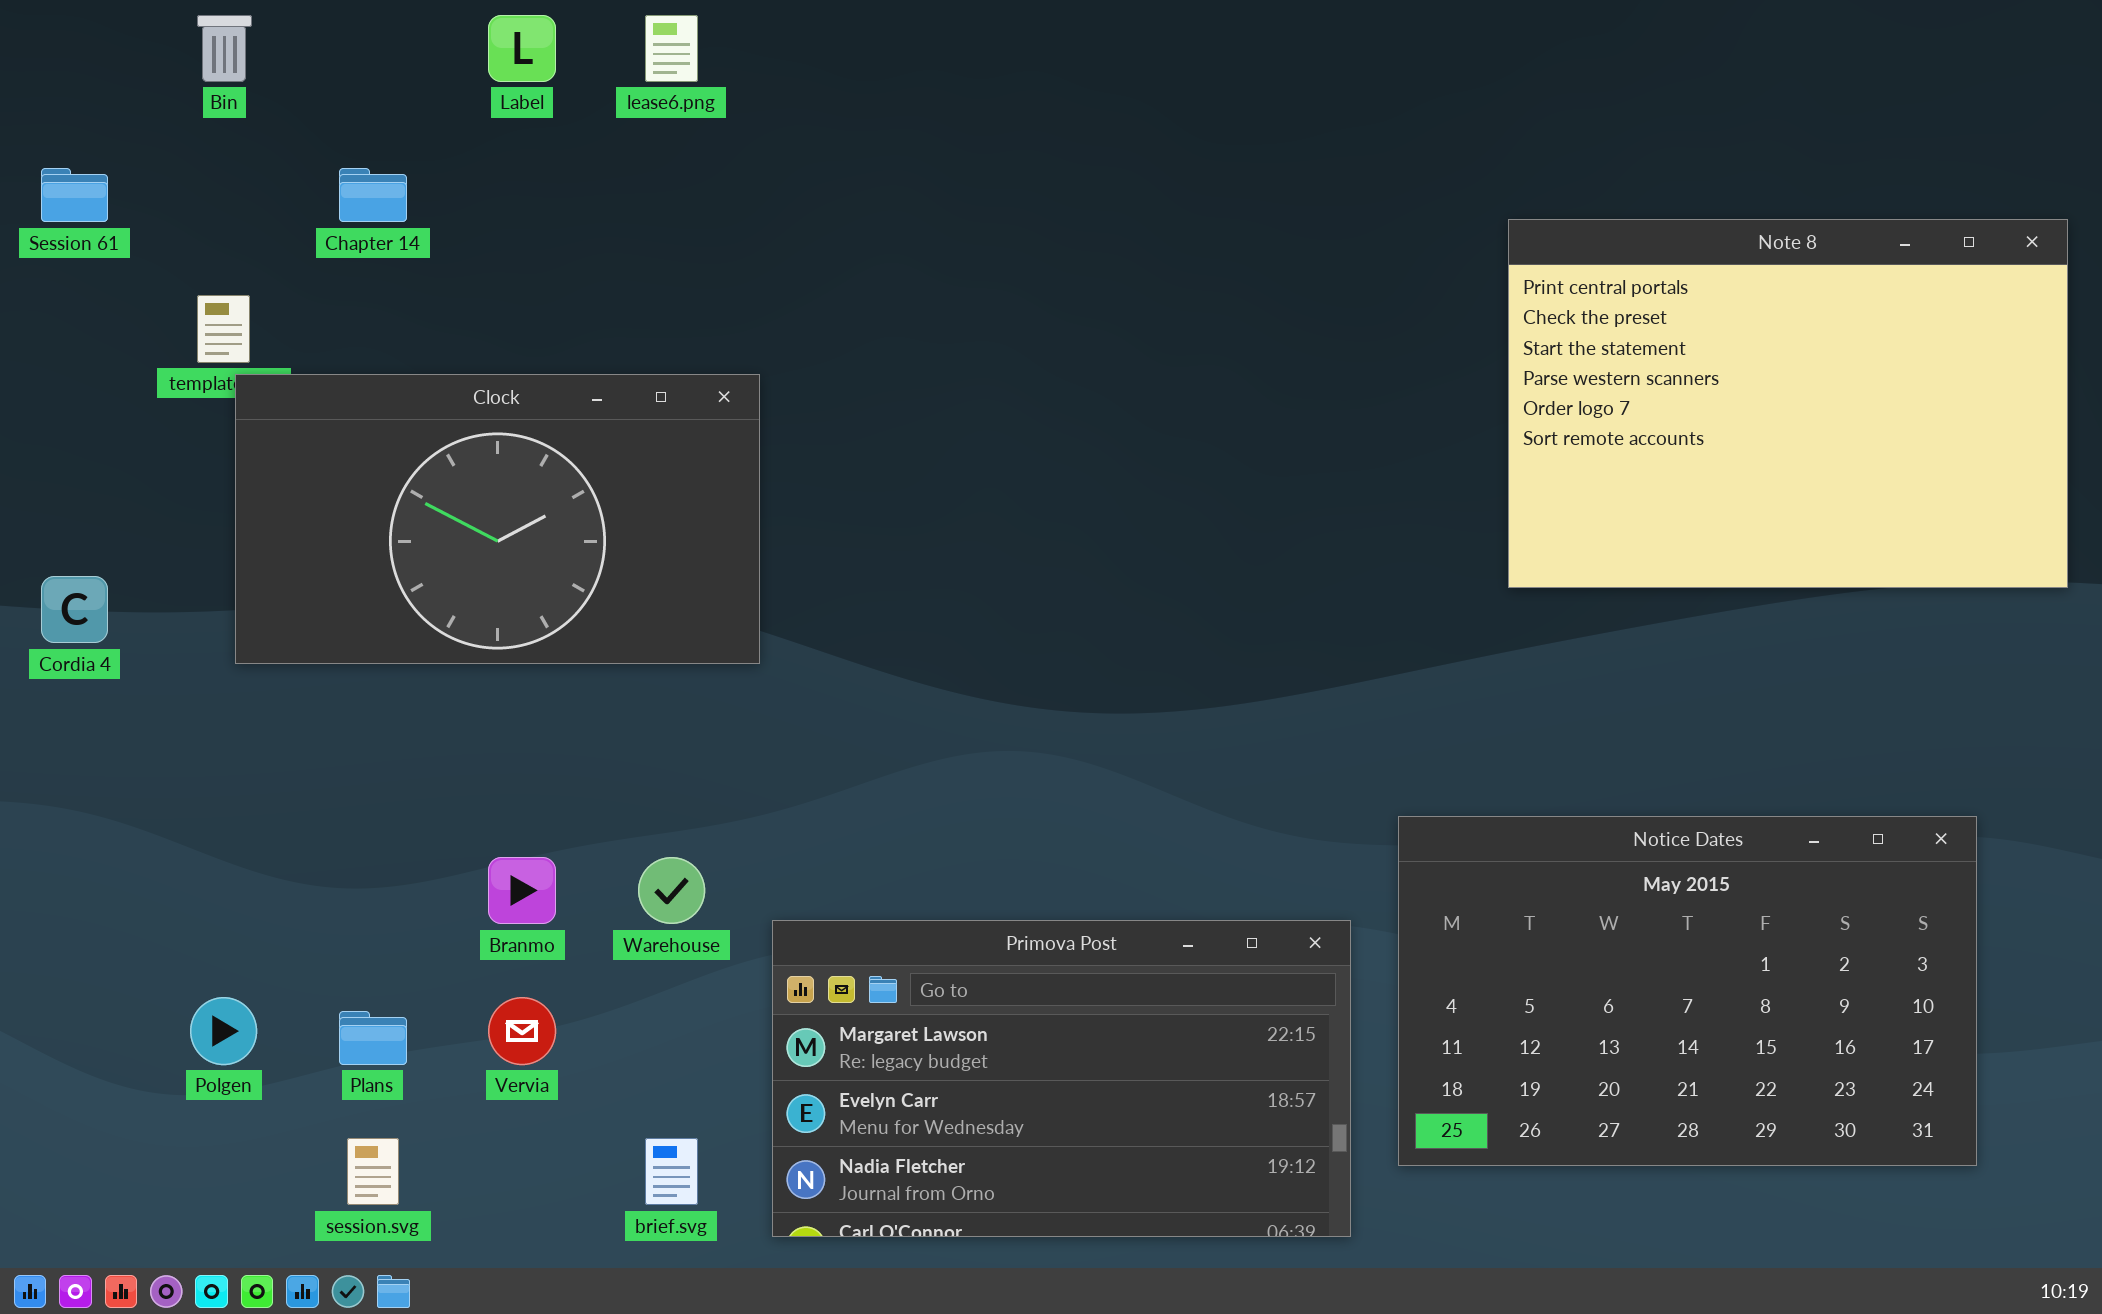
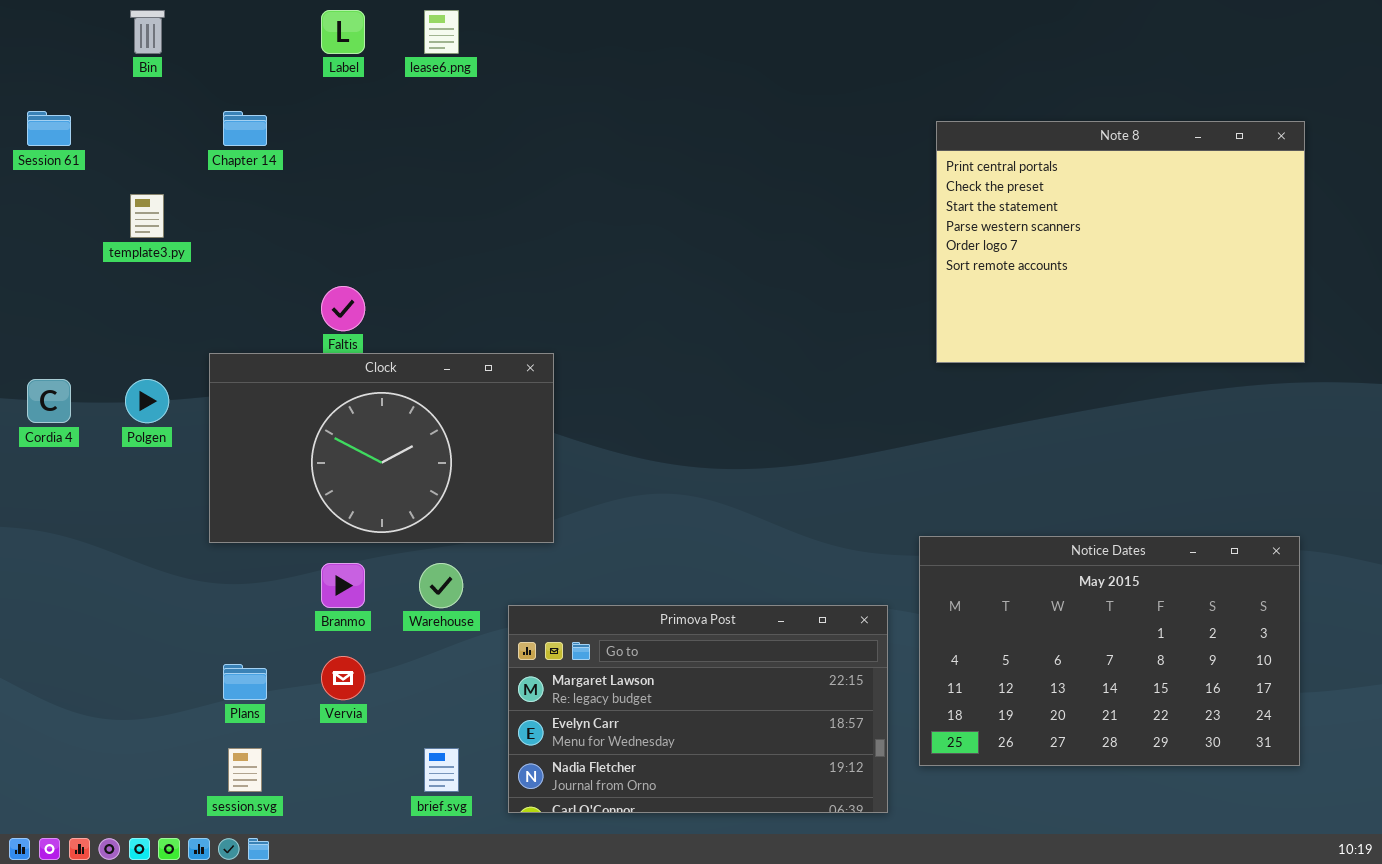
Note 8: [1508,219,2068,588] -> [936,121,1305,363], moved
Clock: [235,374,760,664] -> [209,353,554,543], moved
Polgen: [190,997,257,1065] -> [125,379,169,423], moved

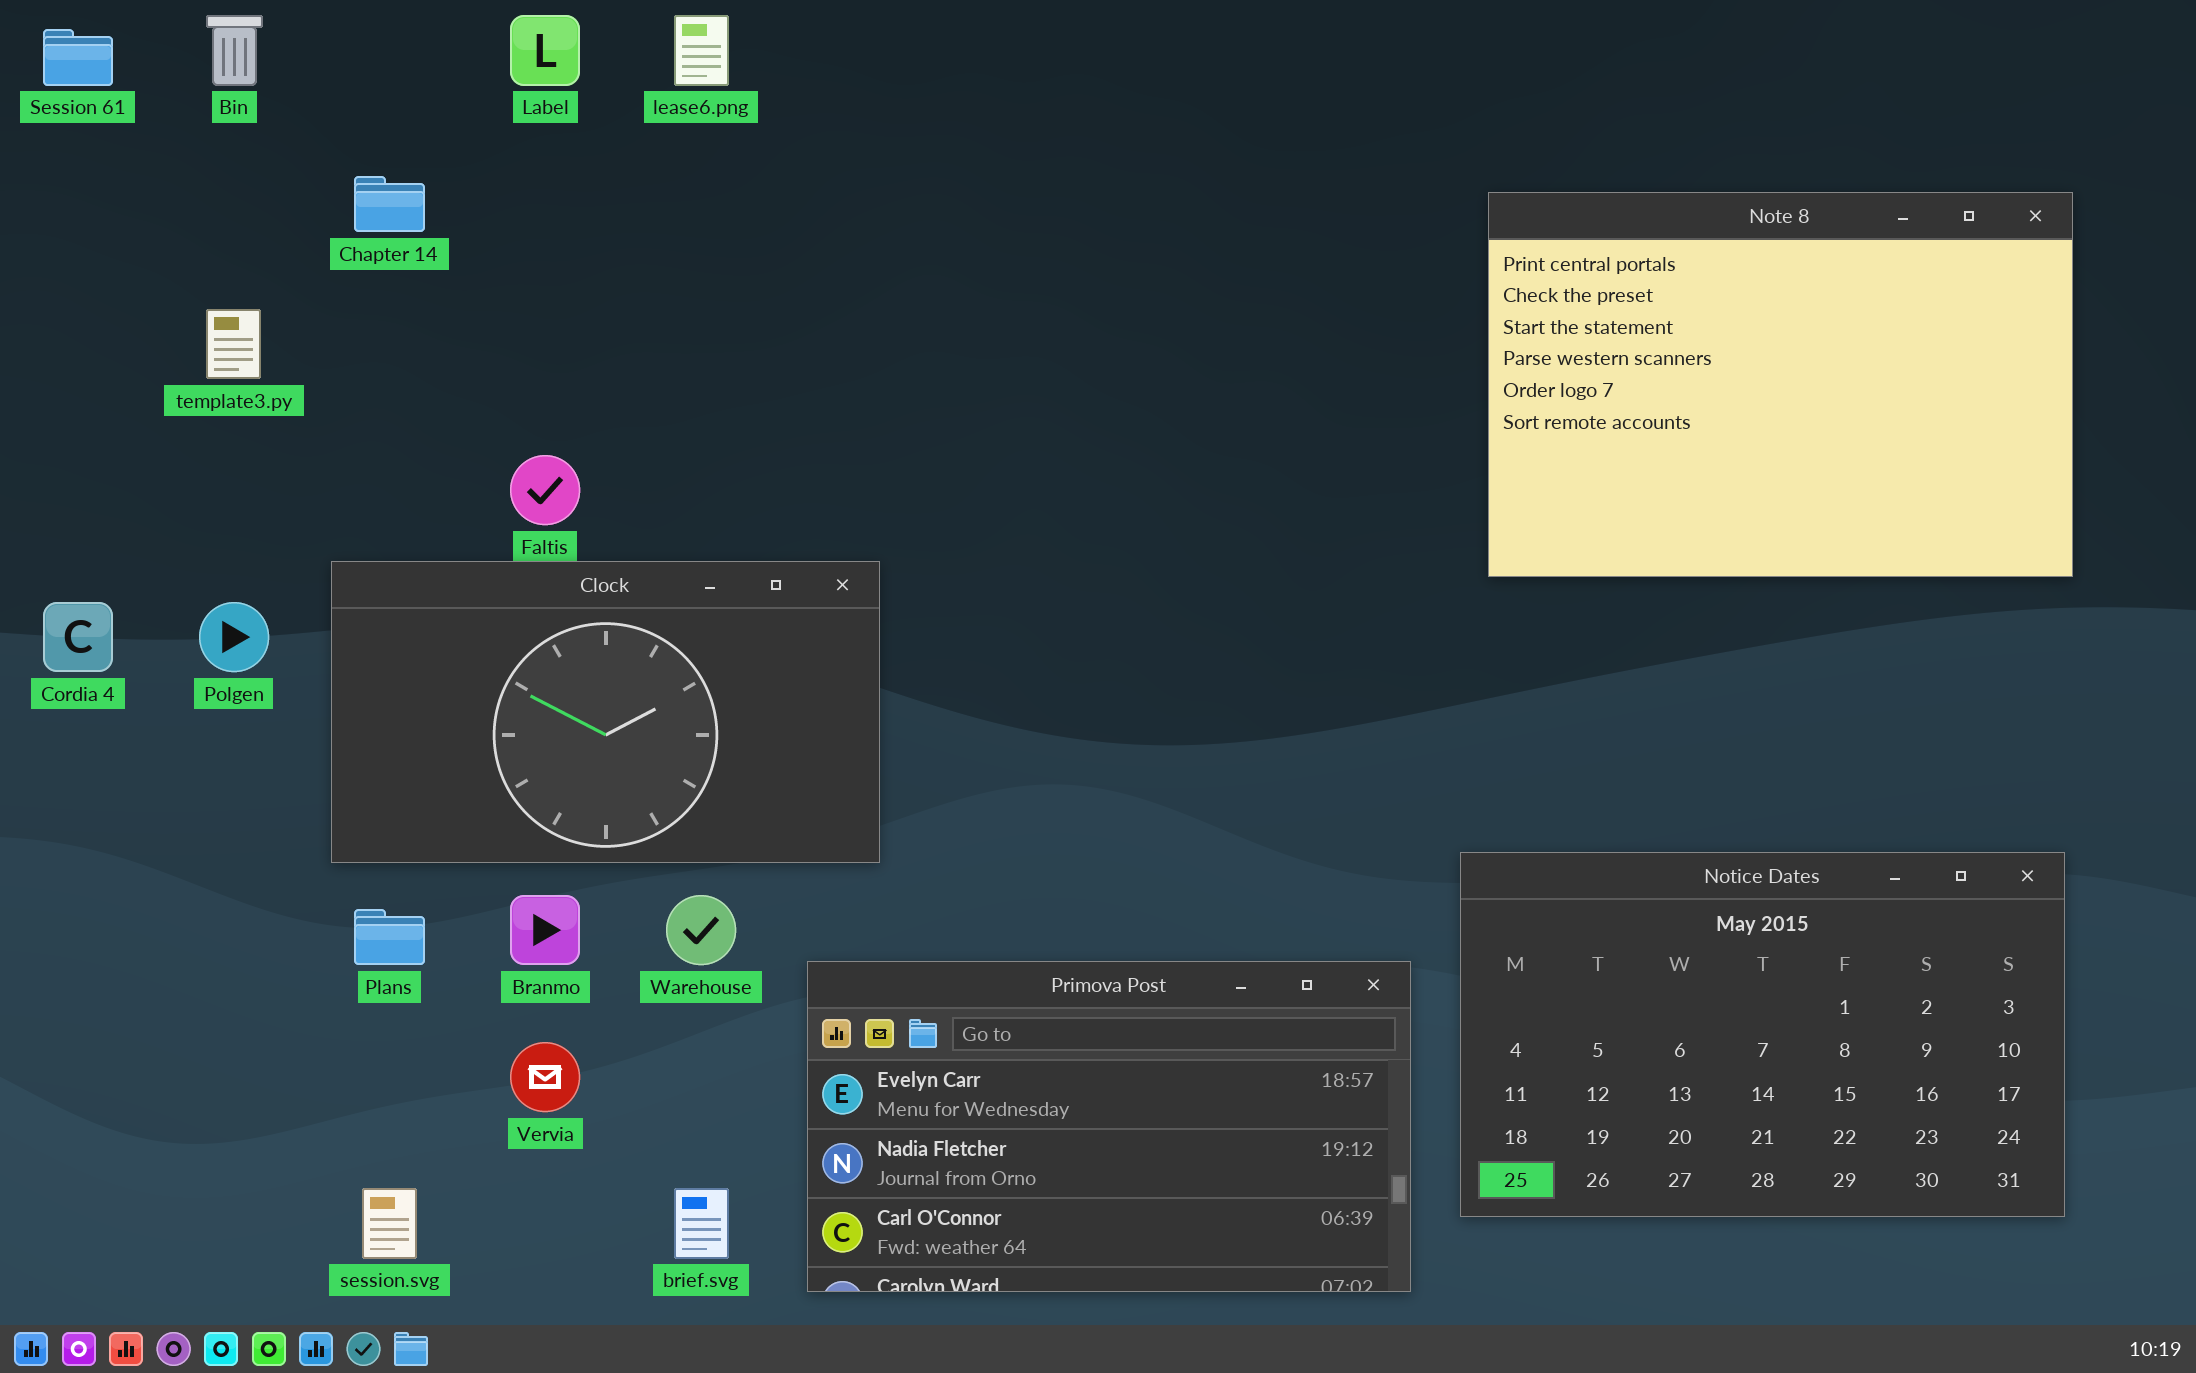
Session 61: [27,111,71,146] -> [43,29,113,86], moved
Primova Post: [508,605,888,813] -> [807,961,1411,1292], scrolled down 1 row
Plans: [223,664,267,700] -> [354,909,425,965], moved

